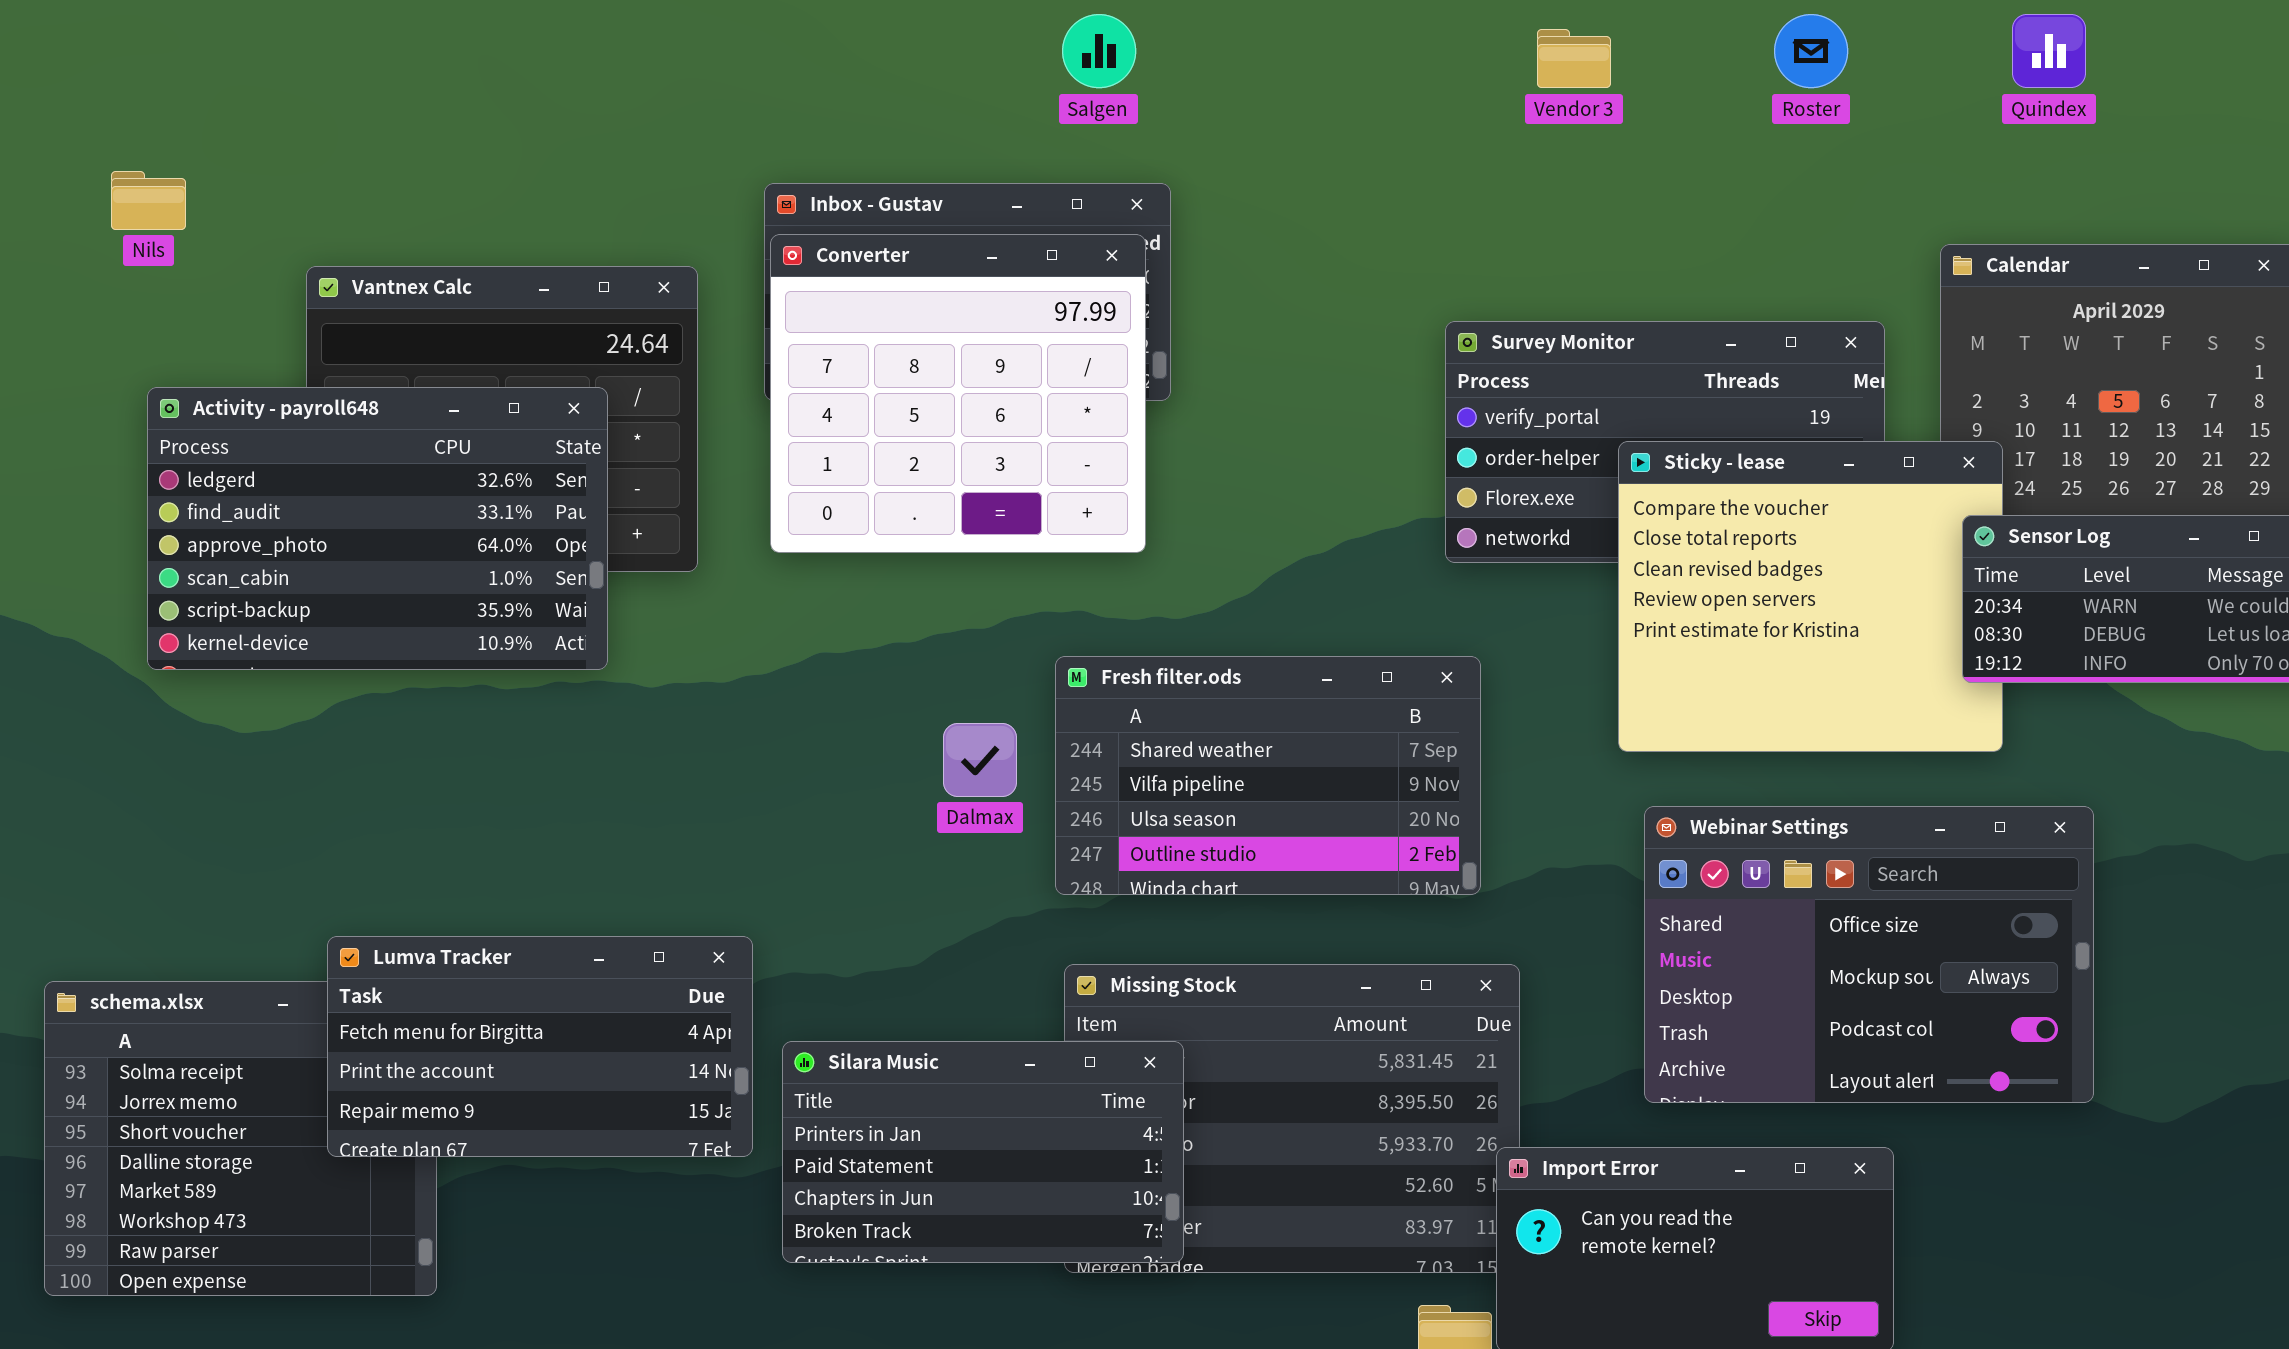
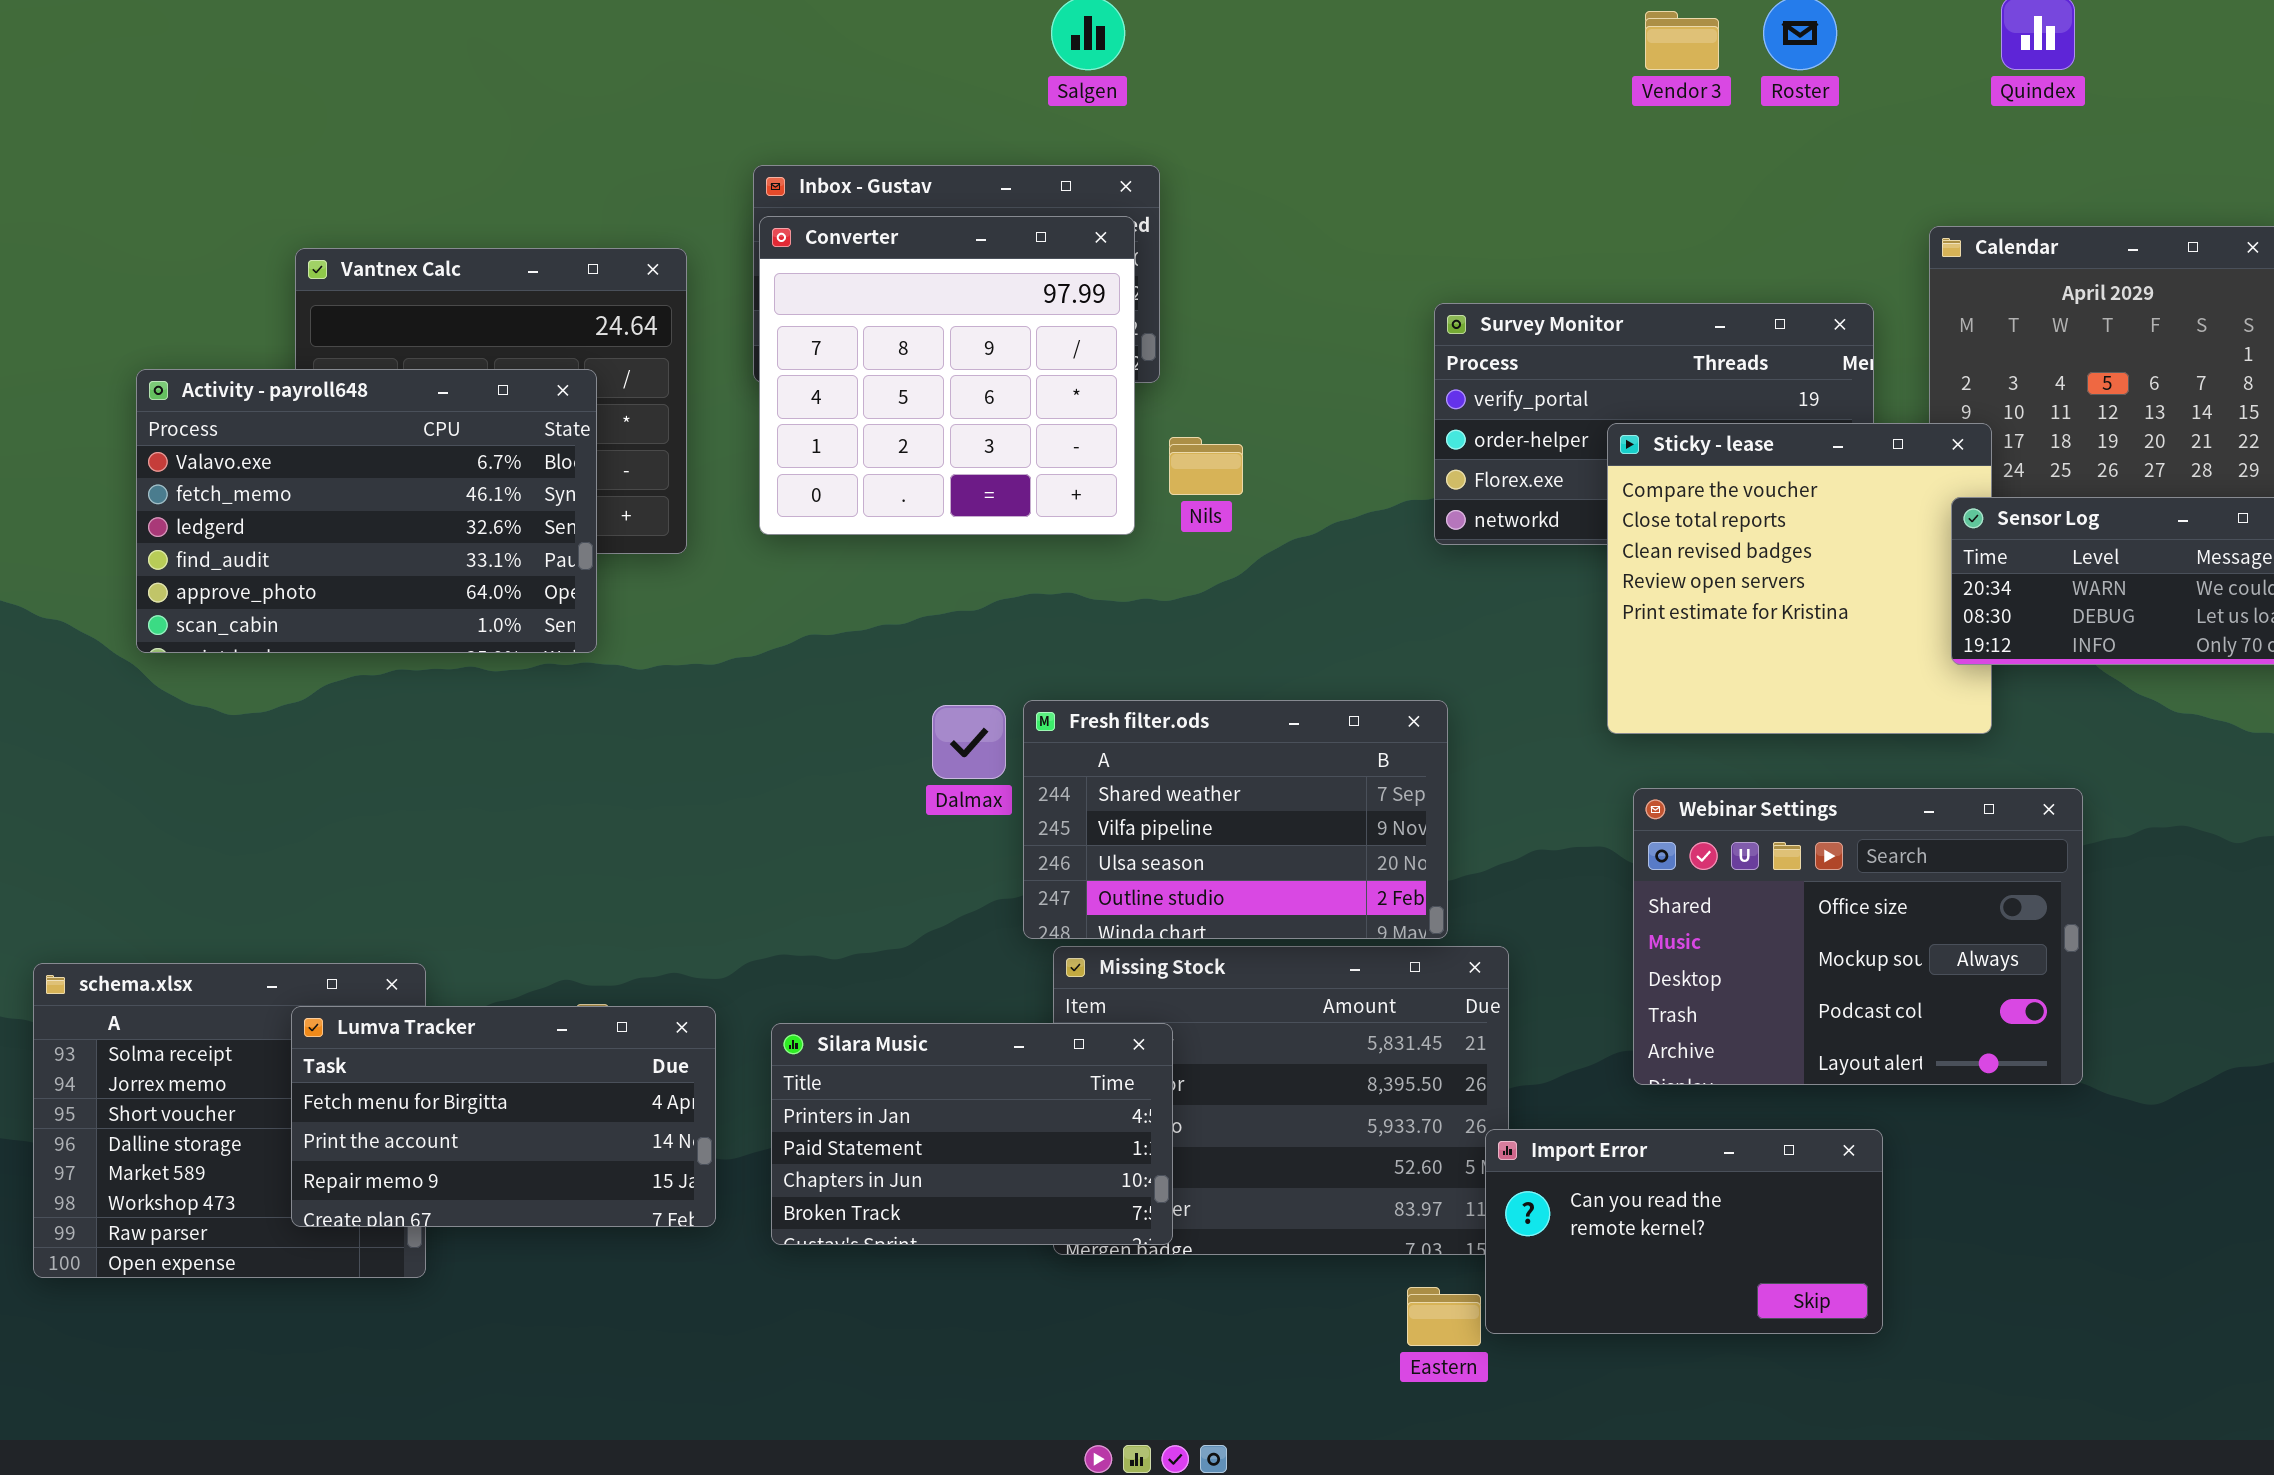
Vendor 3: [1537,29,1611,88] -> [1645,11,1719,70], moved
Nils: [111,171,186,230] -> [1169,437,1243,495], moved
Activity - payroll648: [147,387,608,670] -> [136,369,597,653], scrolled up 2 rows
Fresh filter.ods: [1055,656,1481,895] -> [1023,700,1448,939], moved
Lumva Tracker: [327,936,753,1157] -> [291,1006,716,1227], moved

